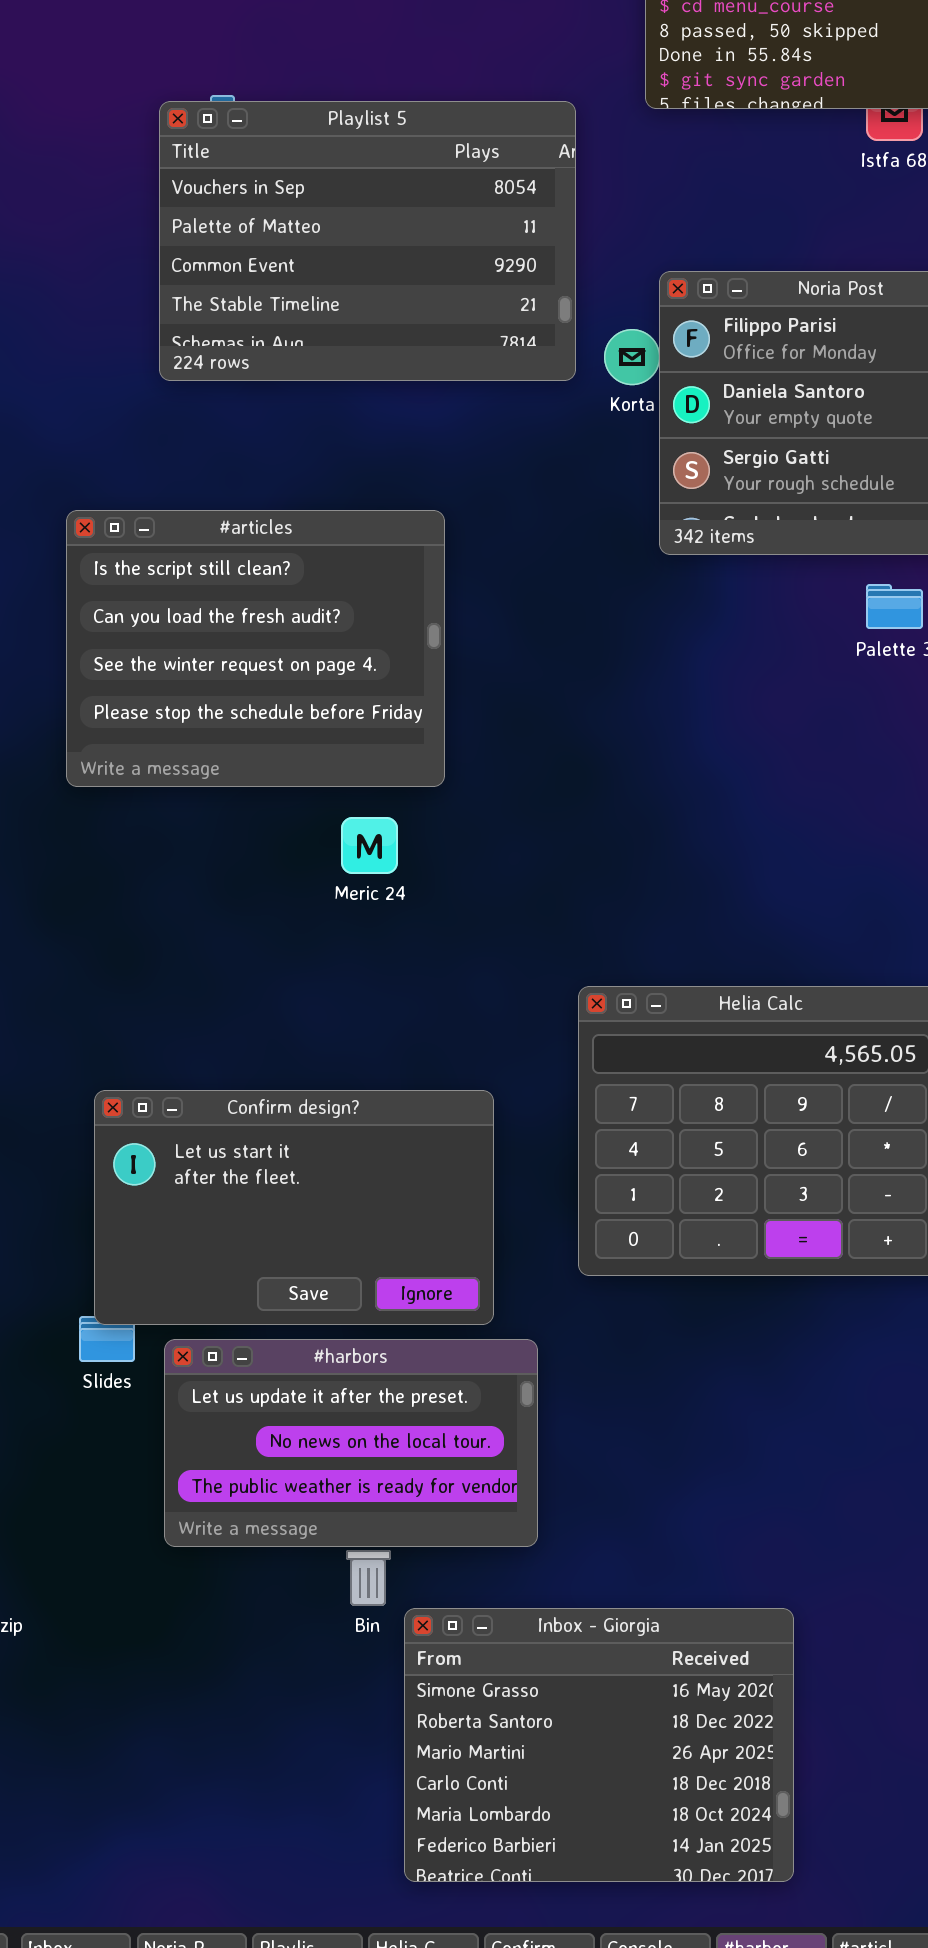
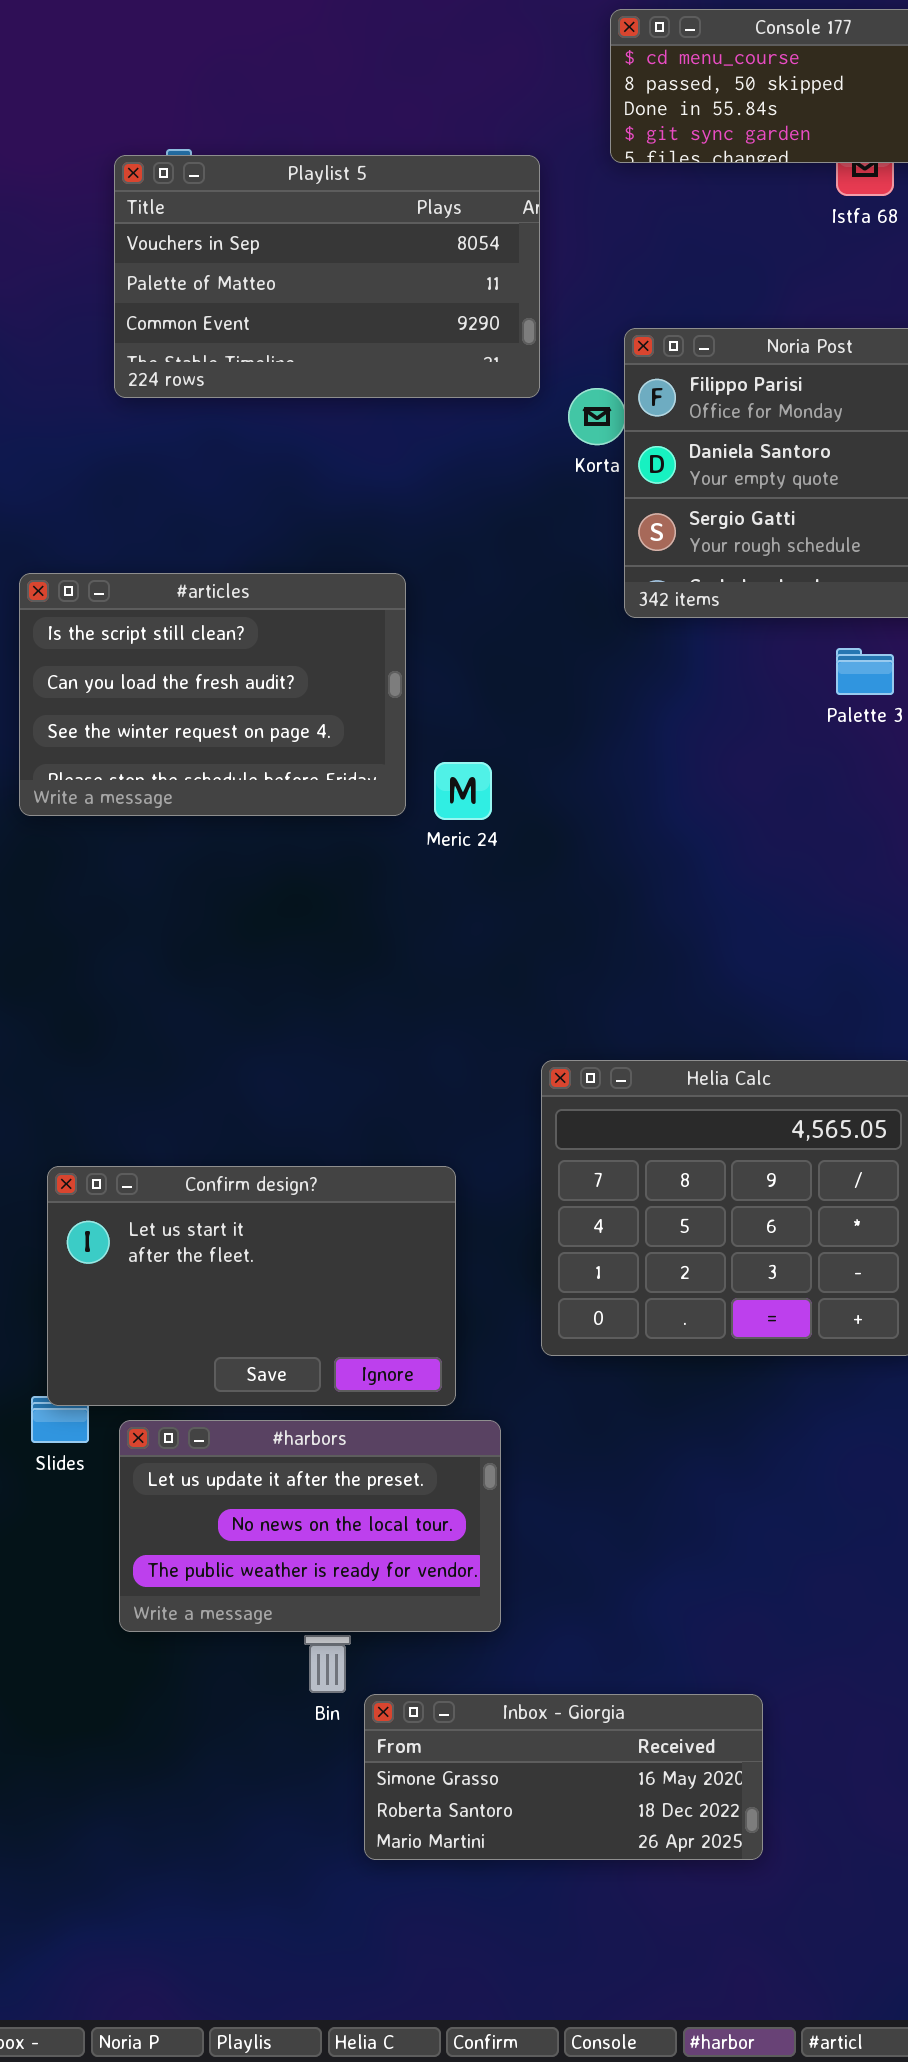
Playlist 5: [159,101,576,381] -> [114,155,540,398], resized
#articles: [66,510,445,787] -> [19,573,406,816], resized
Meric 24: [341,817,398,874] -> [434,762,492,820], moved
Inbox - Giorgia: [404,1608,794,1882] -> [364,1694,763,1860], resized

